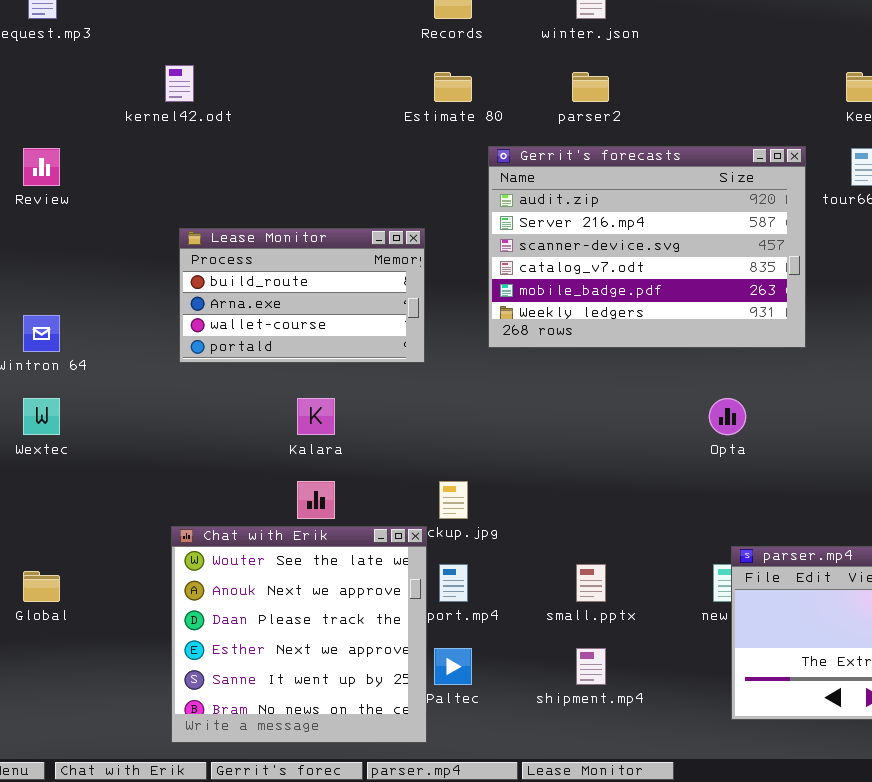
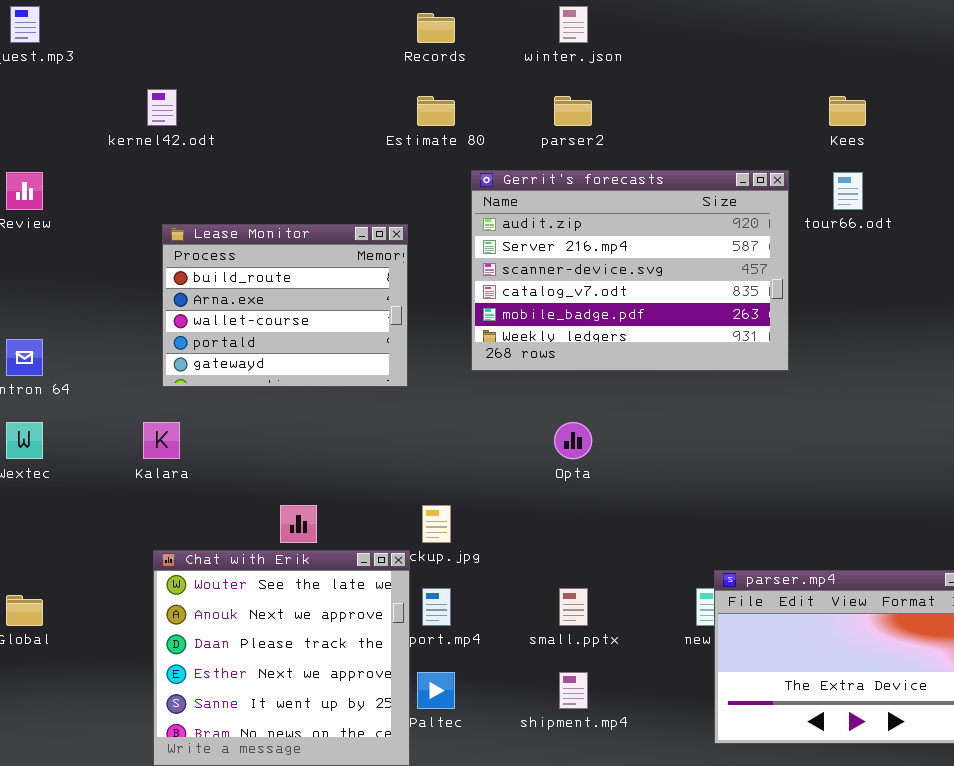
Lease Monitor: [179,228,425,363] -> [162,224,408,387], resized
Kalara: [297,398,335,435] -> [143,422,180,459], moved
Opta: [709,398,746,435] -> [554,422,592,459], moved

